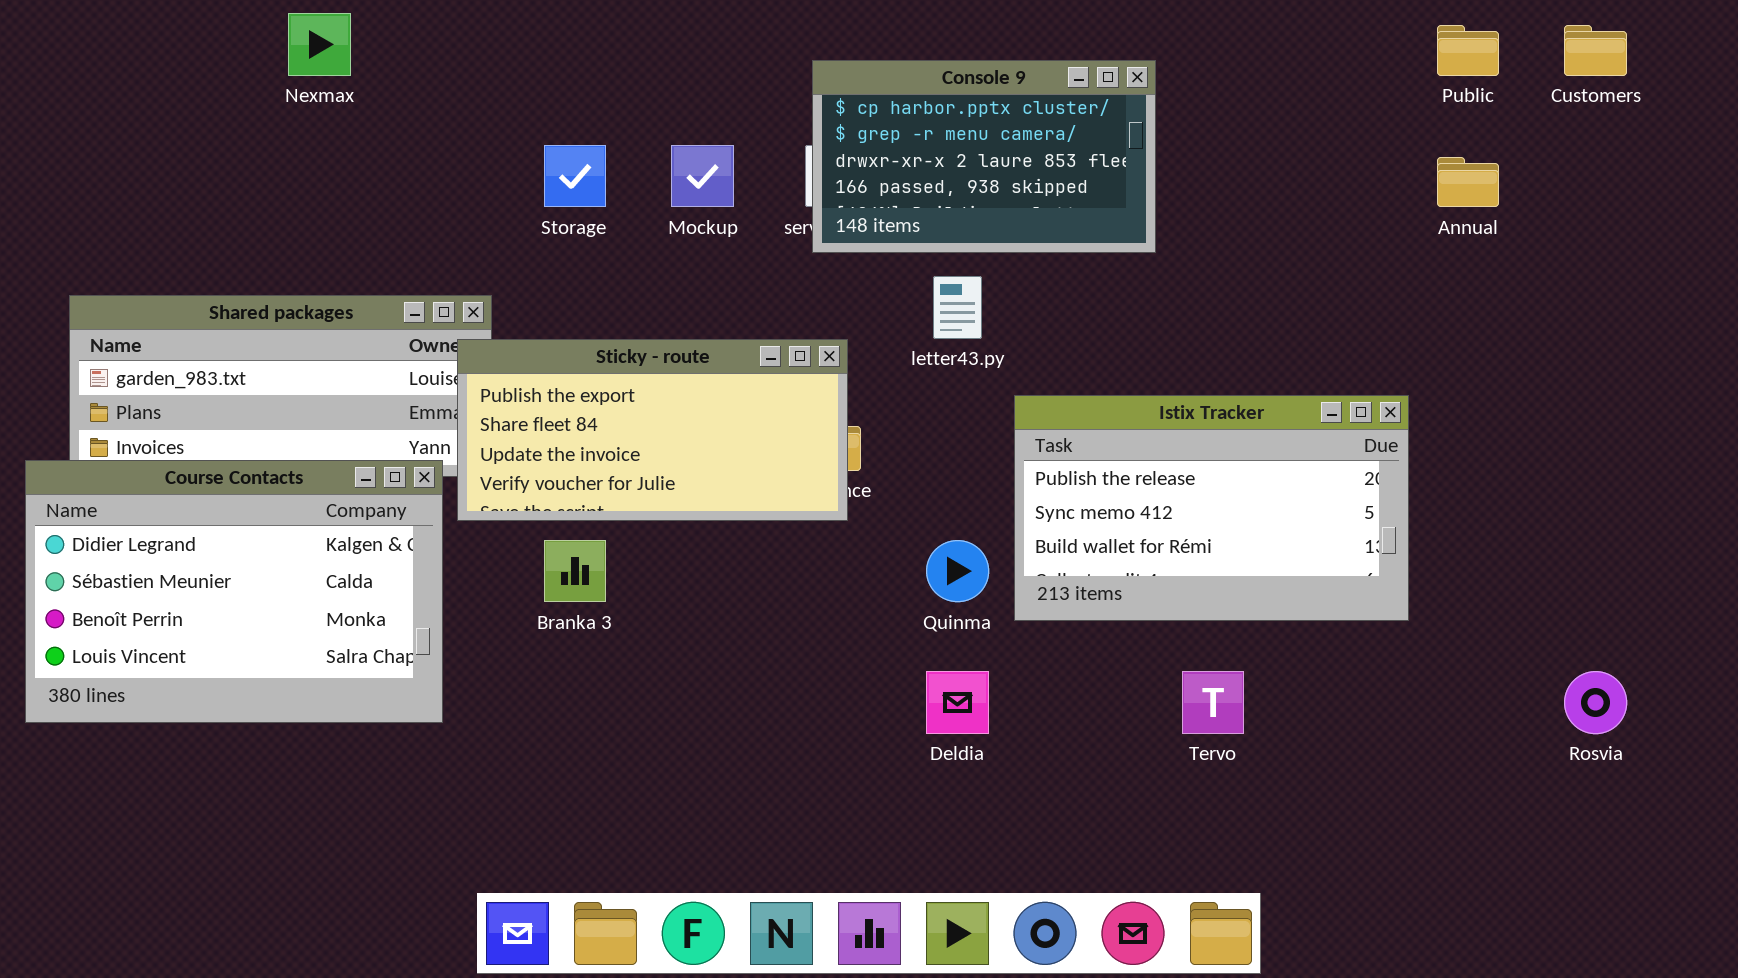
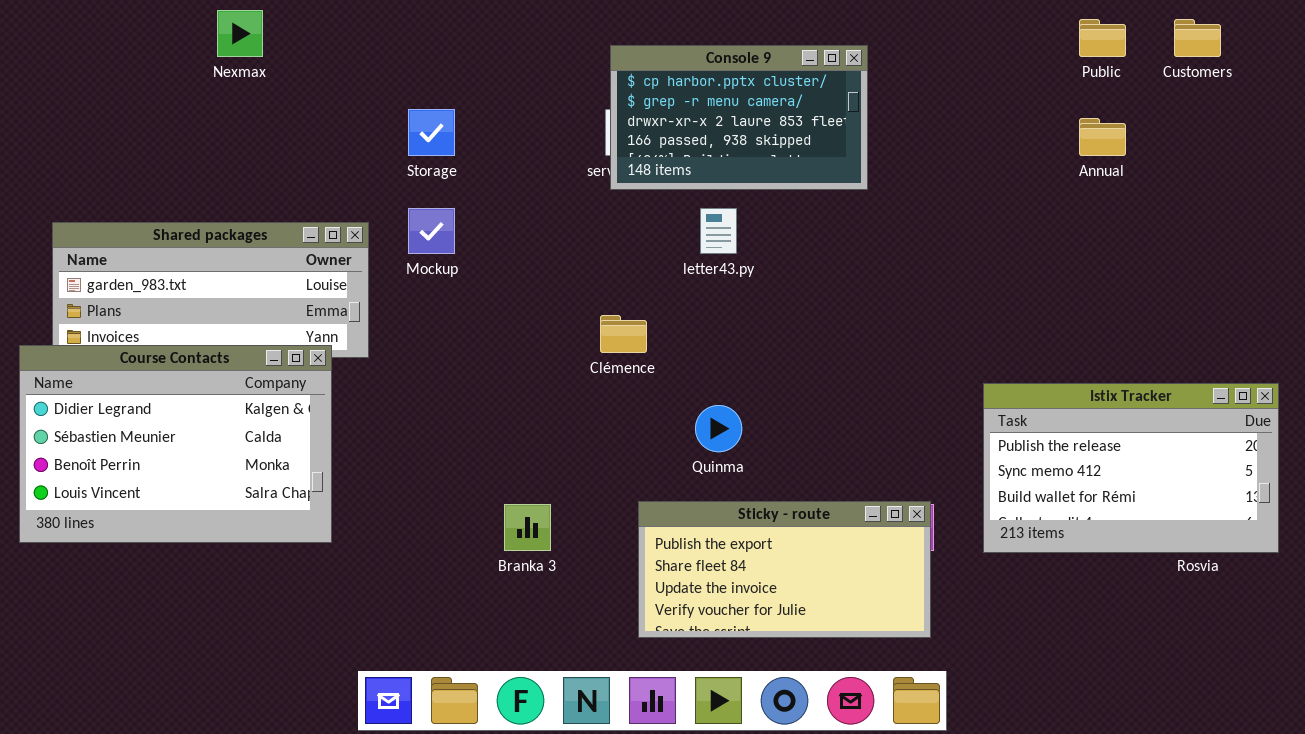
Mockup: [671,145,734,207] -> [408,208,455,254], moved
Sticky - route: [457,339,848,521] -> [638,501,931,638], moved
Istix Tracker: [1014,395,1409,621] -> [983,383,1279,553], moved
Branka 3: [544,540,606,602] -> [504,504,551,551], moved

